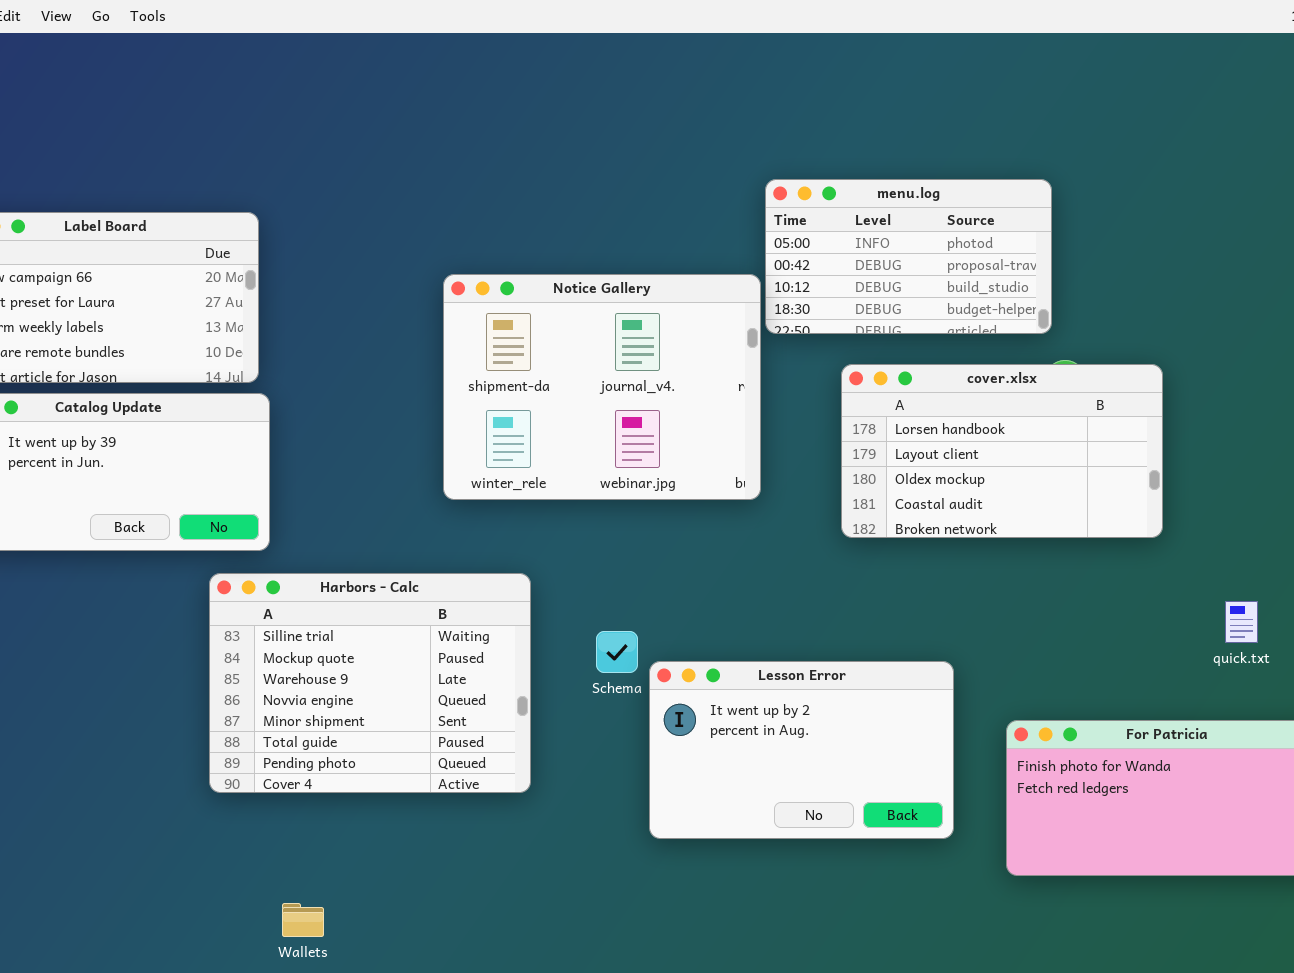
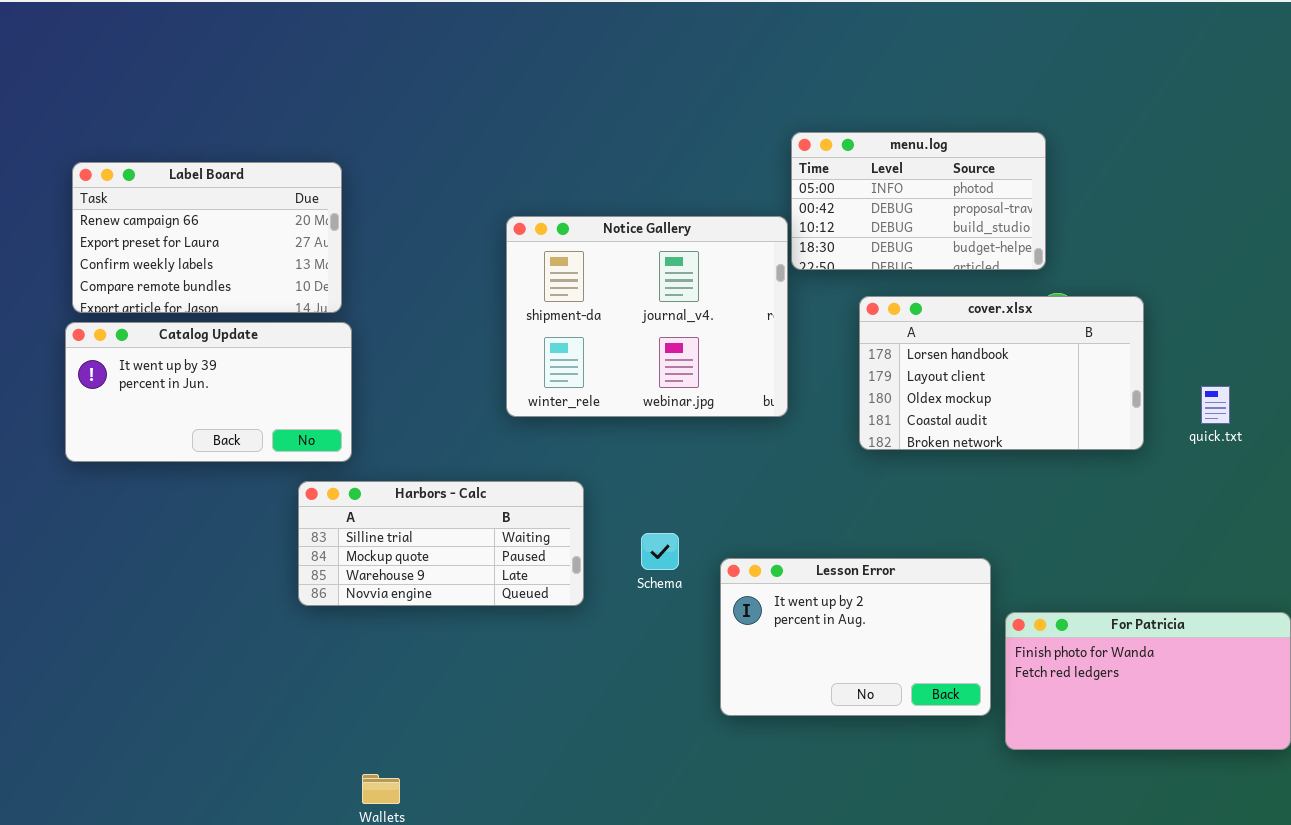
Harbors - Calc: [209,573,531,793] -> [298,481,584,606], resized
quick.txt: [1225,601,1258,643] -> [1201,386,1230,424], moved
Lesson Error: [649,661,954,839] -> [720,558,991,716], moved

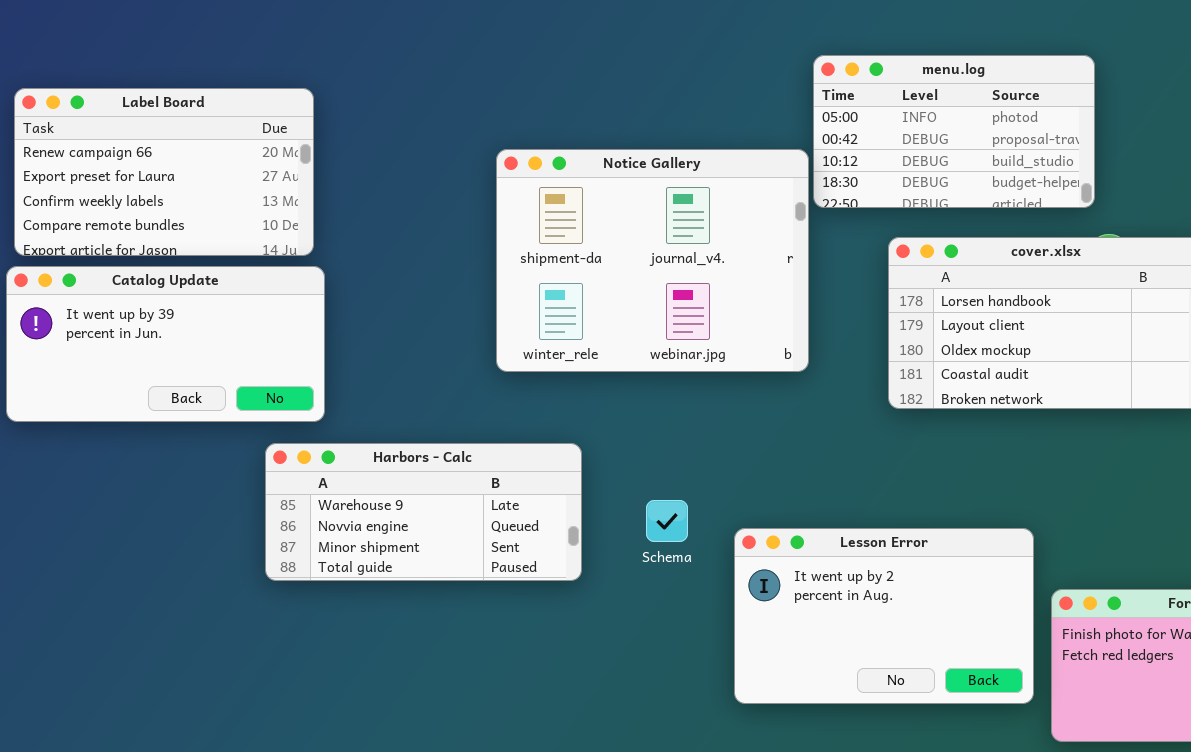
Harbors - Calc: [298,481,584,606] -> [265,443,582,581], scrolled down 2 rows

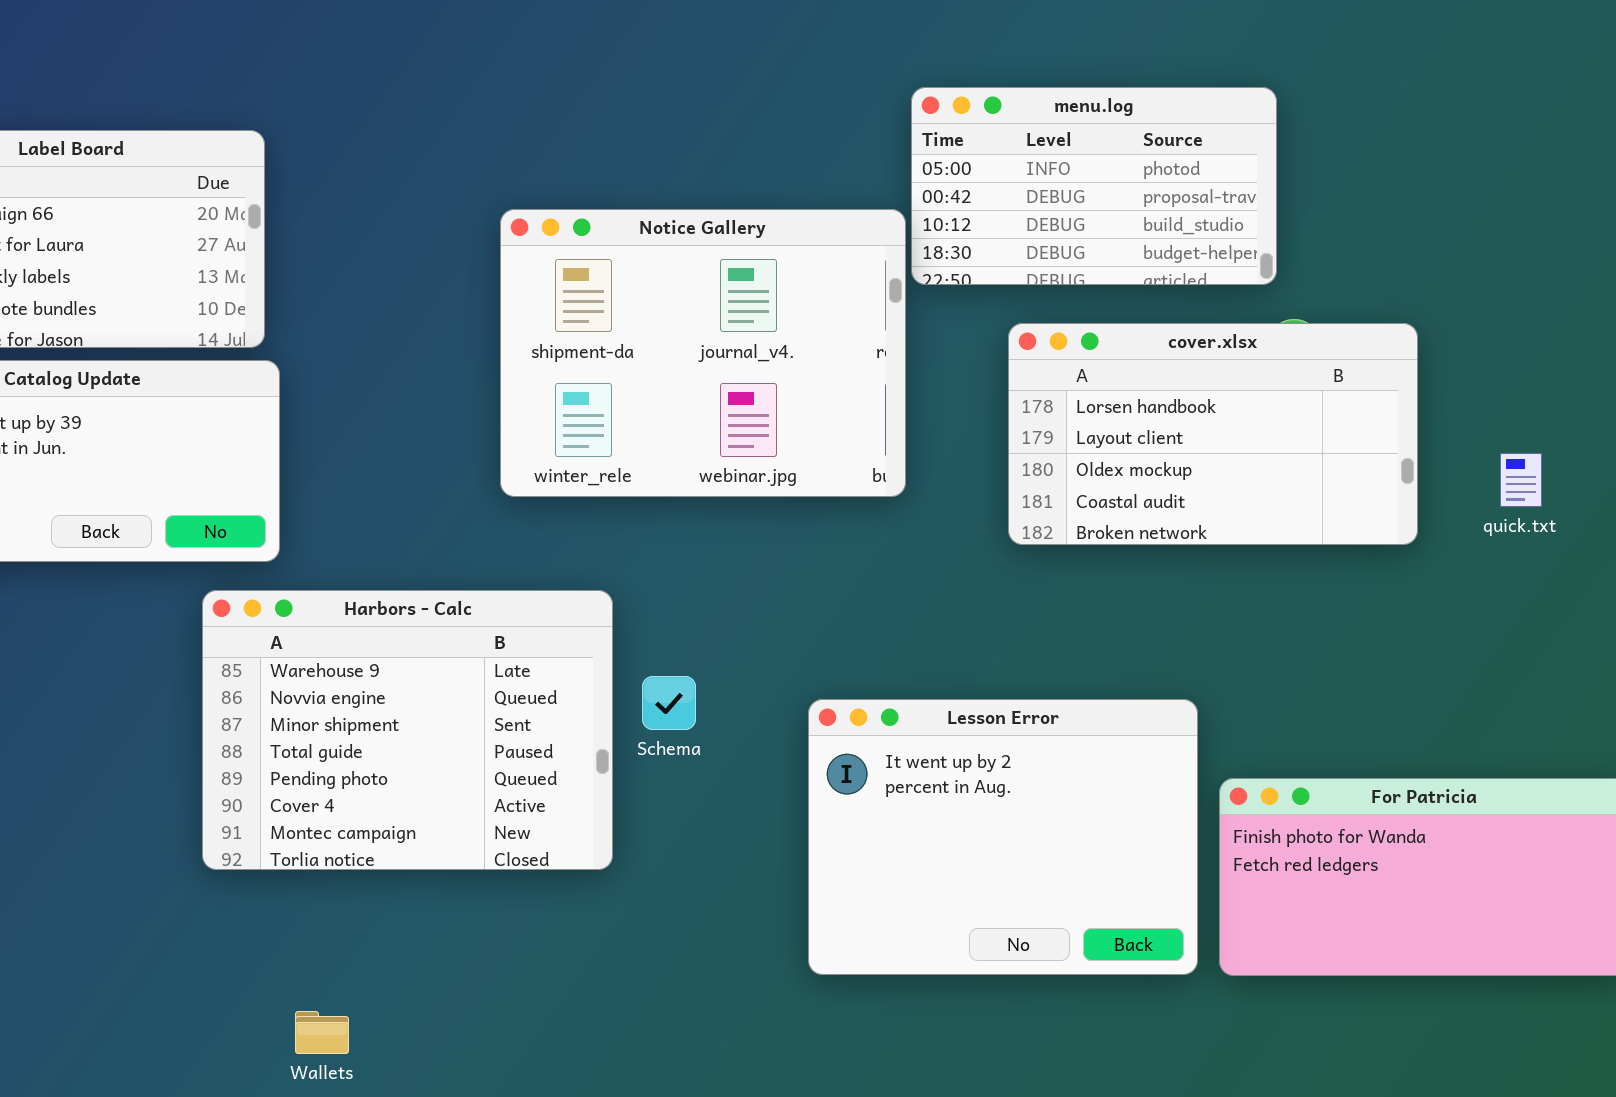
Harbors - Calc: [265,443,582,581] -> [202,590,613,870], resized
Schema: [646,500,688,542] -> [642,676,696,730], moved
Lesson Error: [734,528,1034,704] -> [808,699,1198,975], resized

